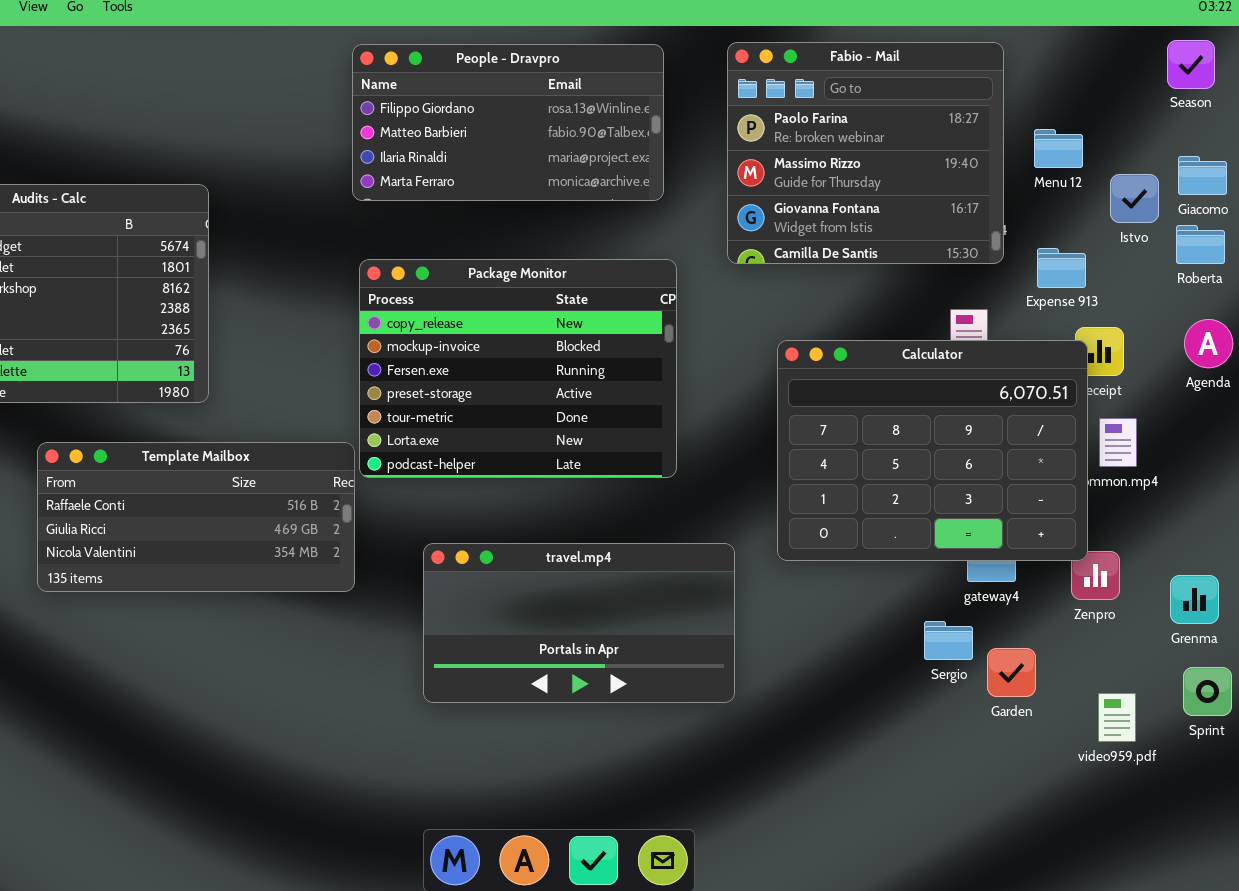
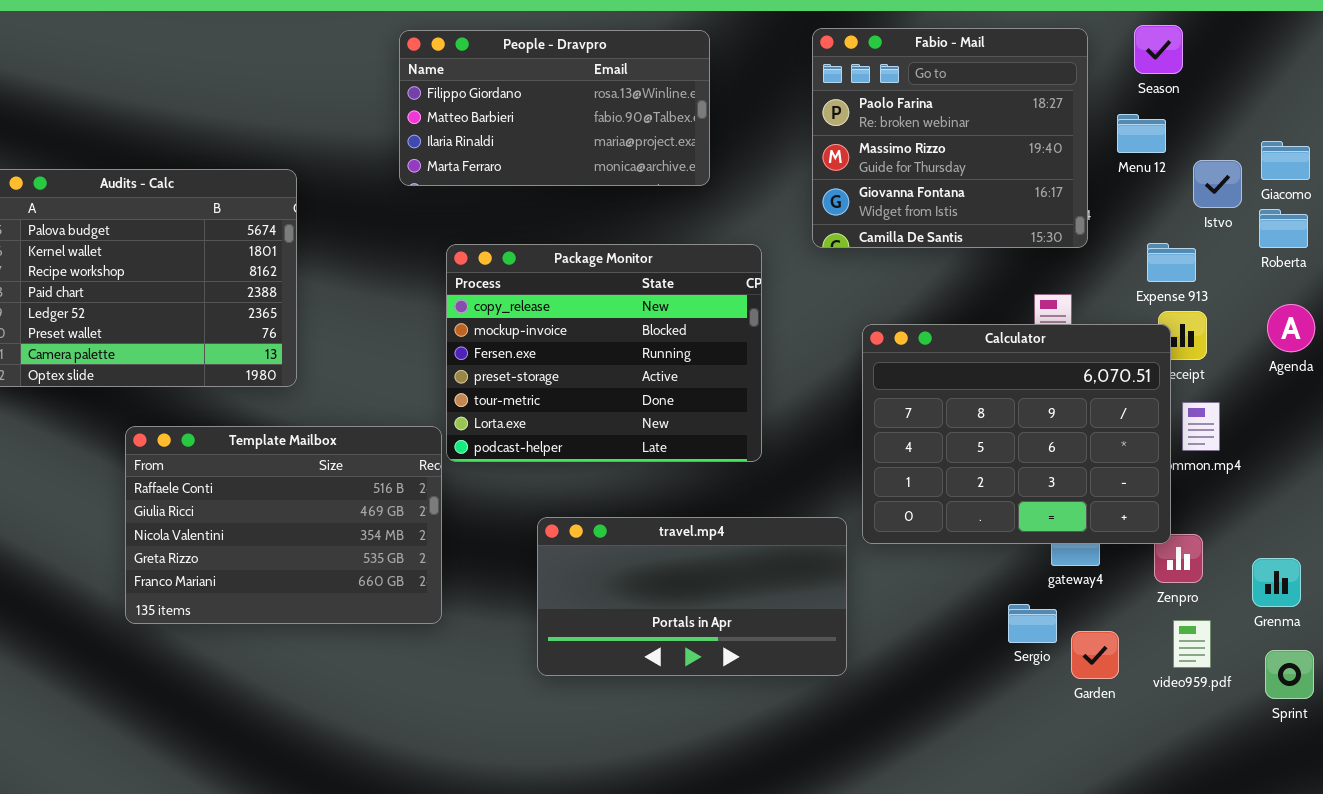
Season: [1167,40,1215,89] -> [1134,25,1183,74], moved
People - Dravpro: [352,44,664,201] -> [399,30,710,186], moved
Expense 913: [1037,248,1086,288] -> [1147,243,1196,282], moved
Template Mailbox: [37,442,355,592] -> [125,426,442,624], resized
travel.mp4: [423,543,735,703] -> [537,517,847,676], moved
video959.pdf: [1098,693,1136,742] -> [1173,620,1211,668], moved

